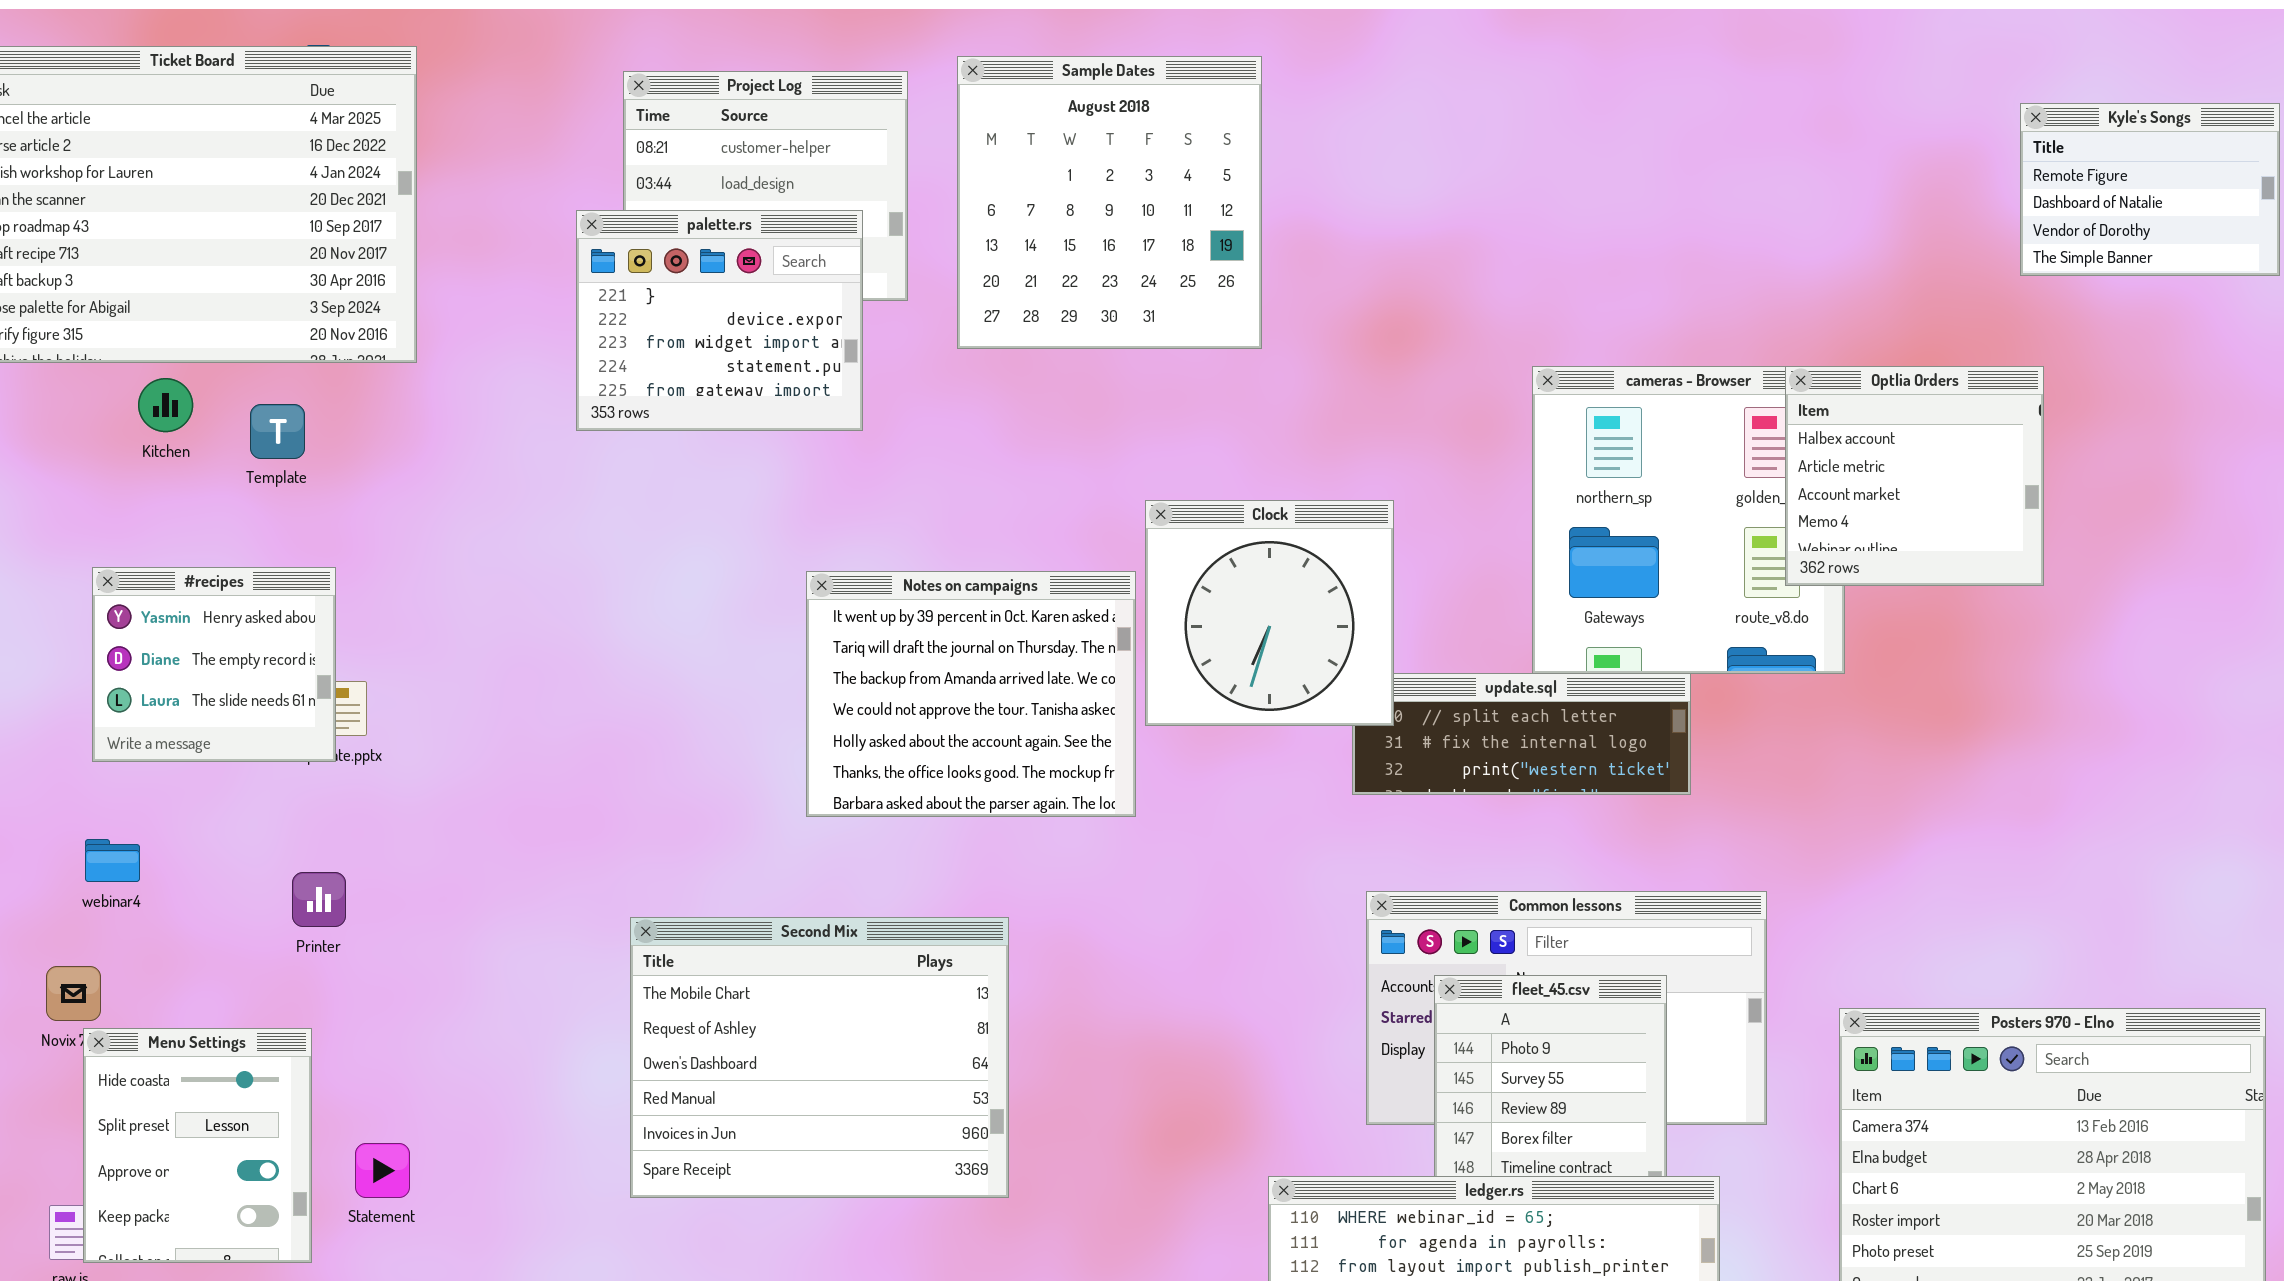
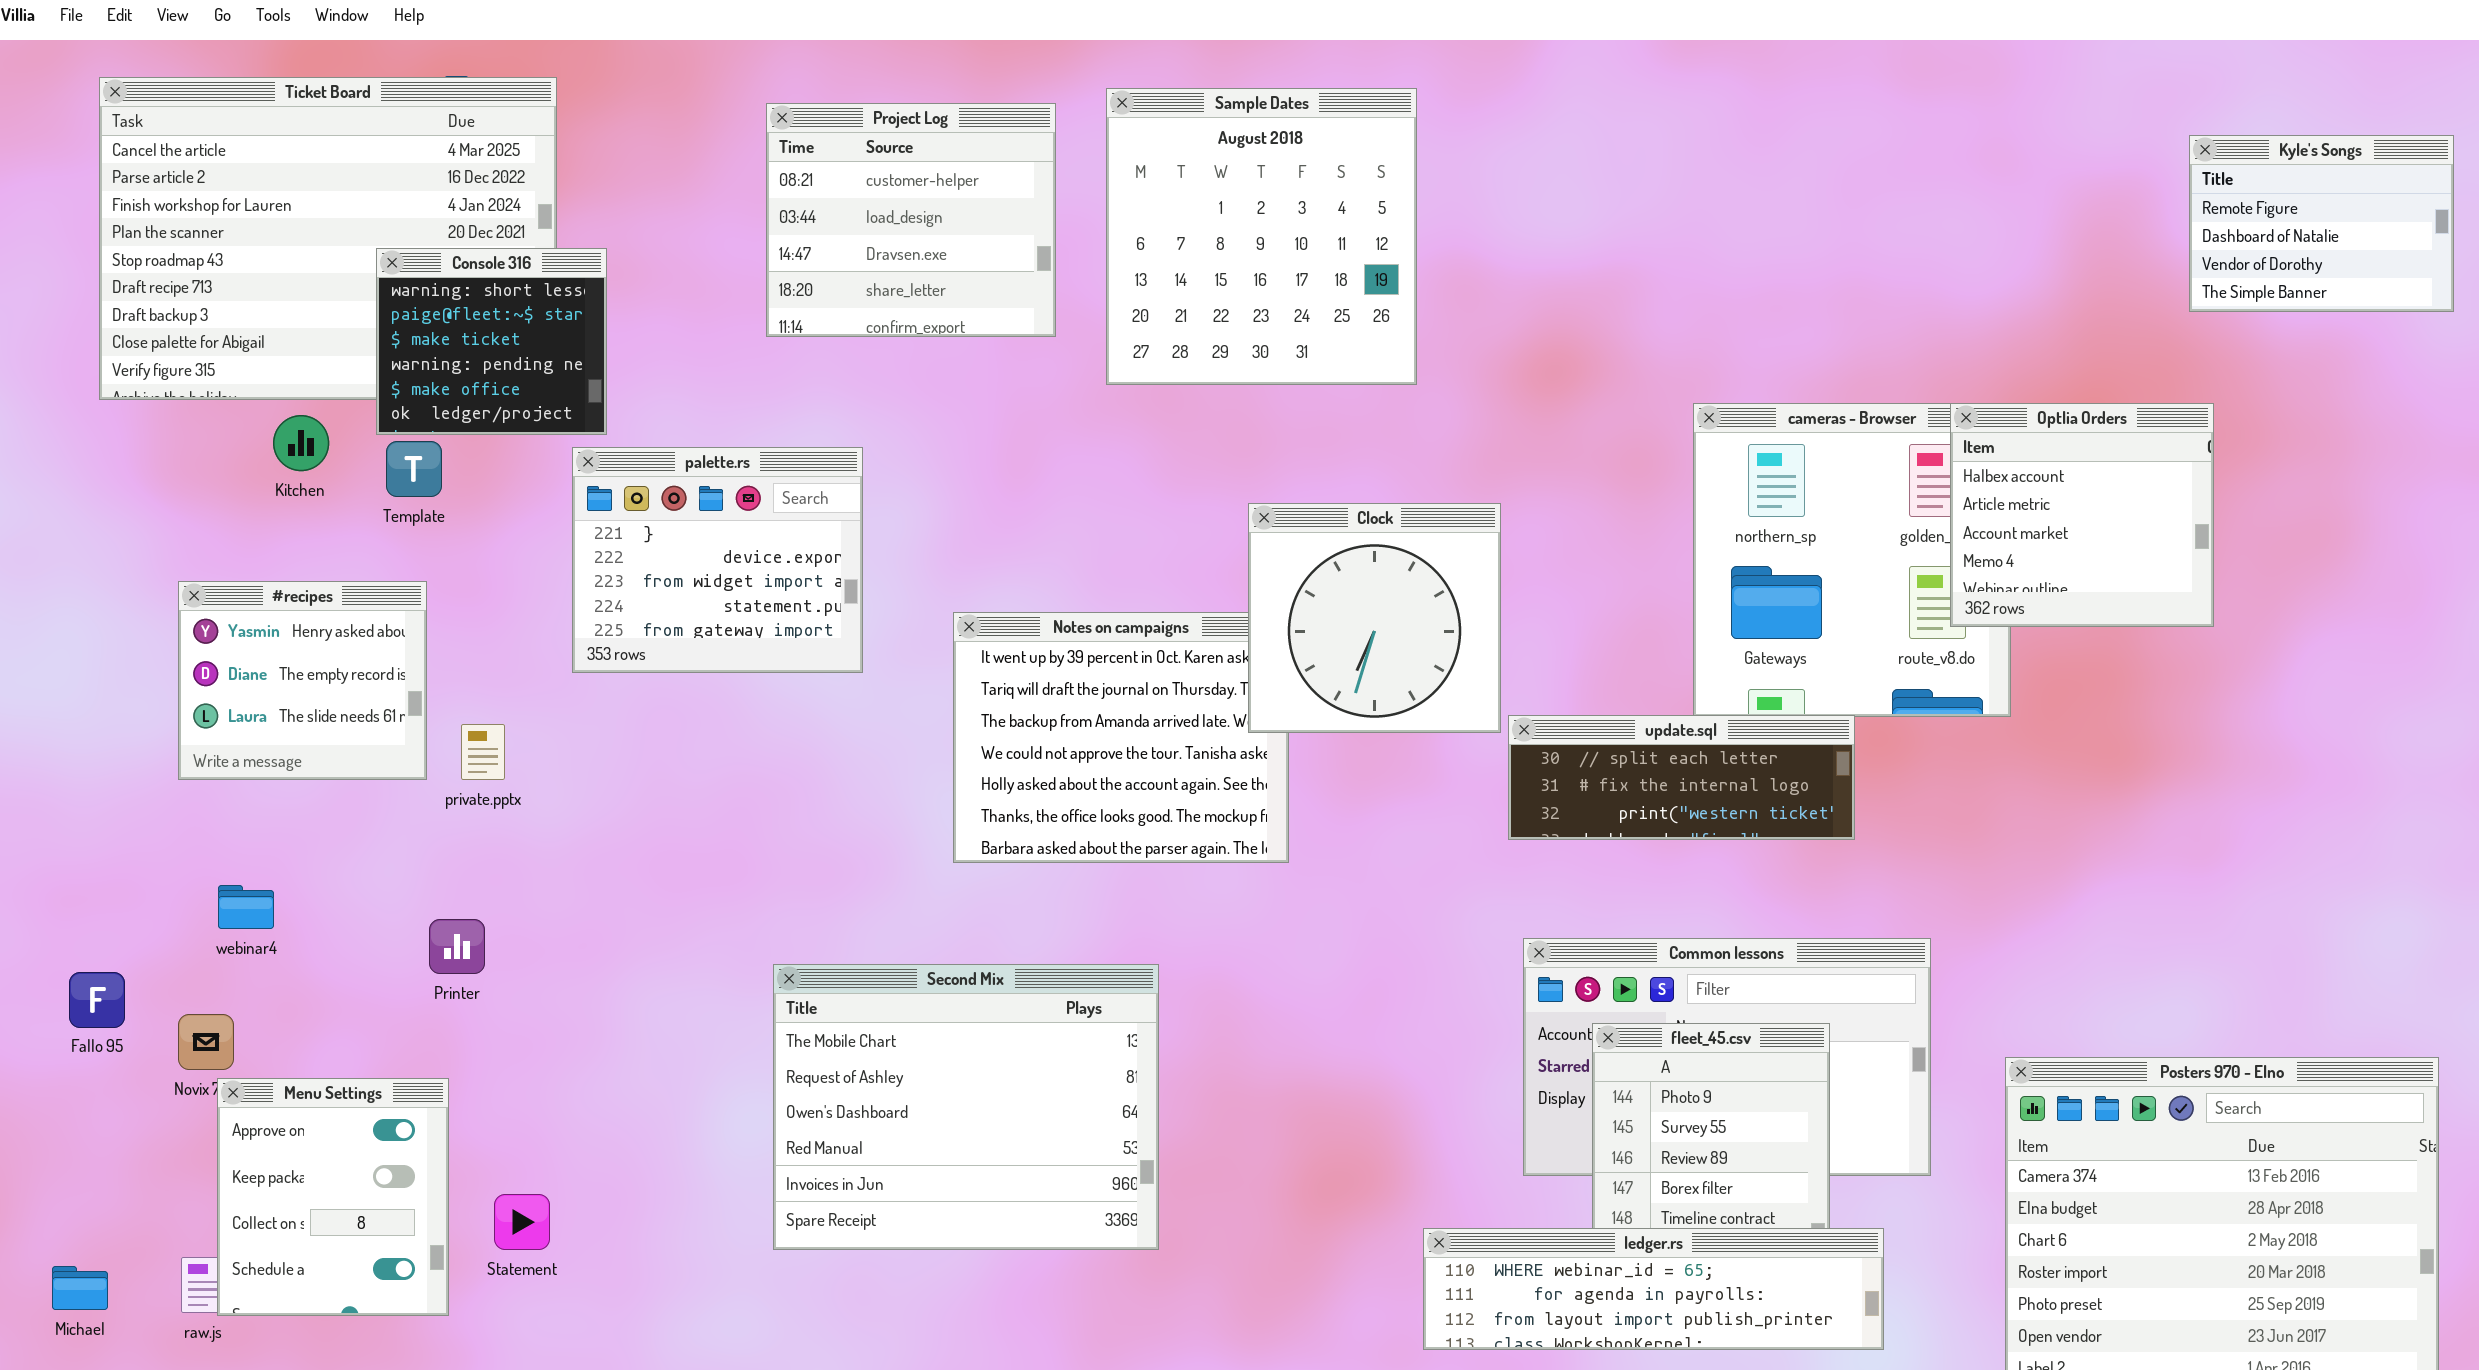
palette.rs: [576,210,863,431] -> [572,447,863,673], moved
Console 316: none -> [376,248,607,435], opened
Clock: [1145,500,1394,726] -> [1248,503,1501,733], moved
#recipes: [92,567,336,762] -> [178,581,427,780], moved
Menu Settings: [83,1028,312,1263] -> [217,1078,449,1316], scrolled down 2 rows

